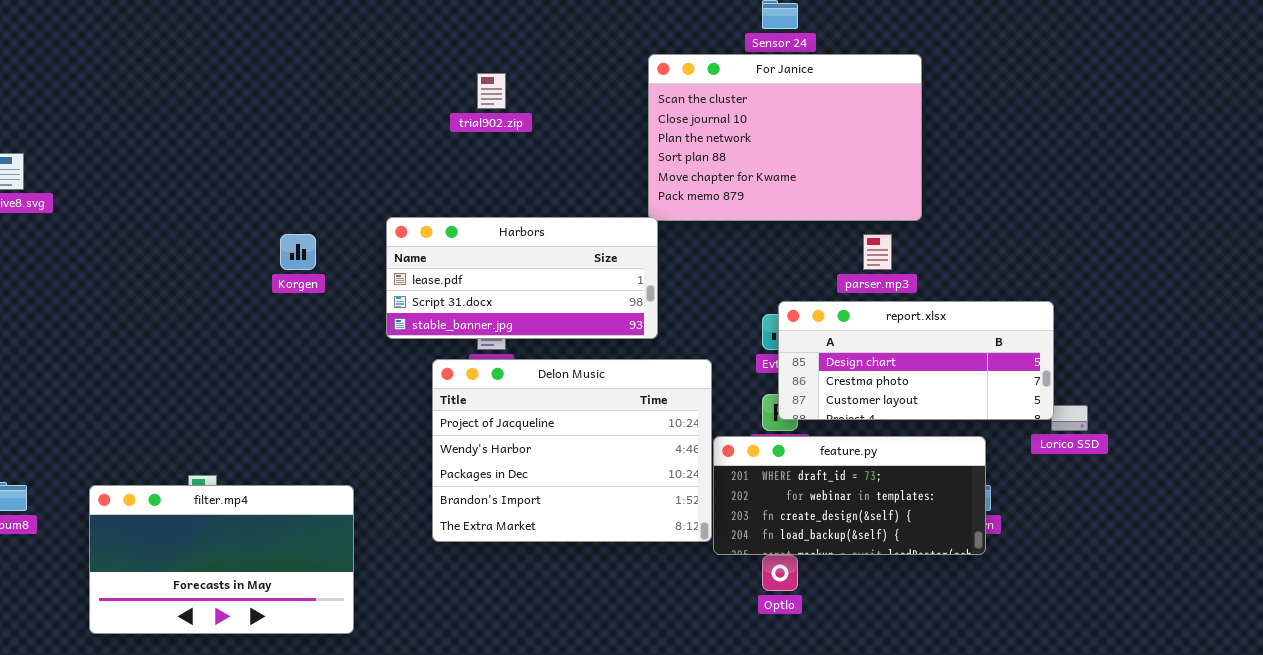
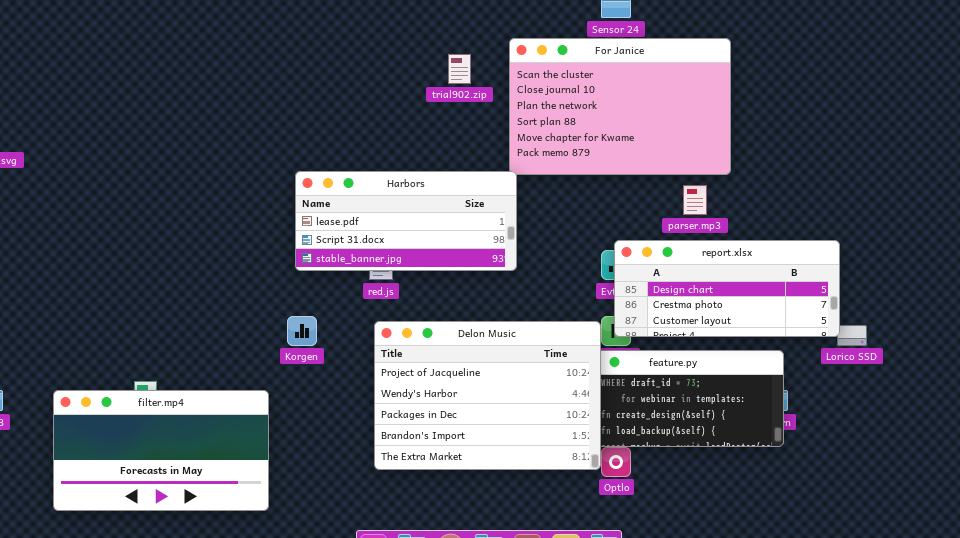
trial902.zip: [477,73,506,109] -> [448,54,471,84], moved
Korgen: [280,234,316,270] -> [287,316,317,346], moved
Delon Music: [432,359,712,542] -> [374,321,601,470], moved

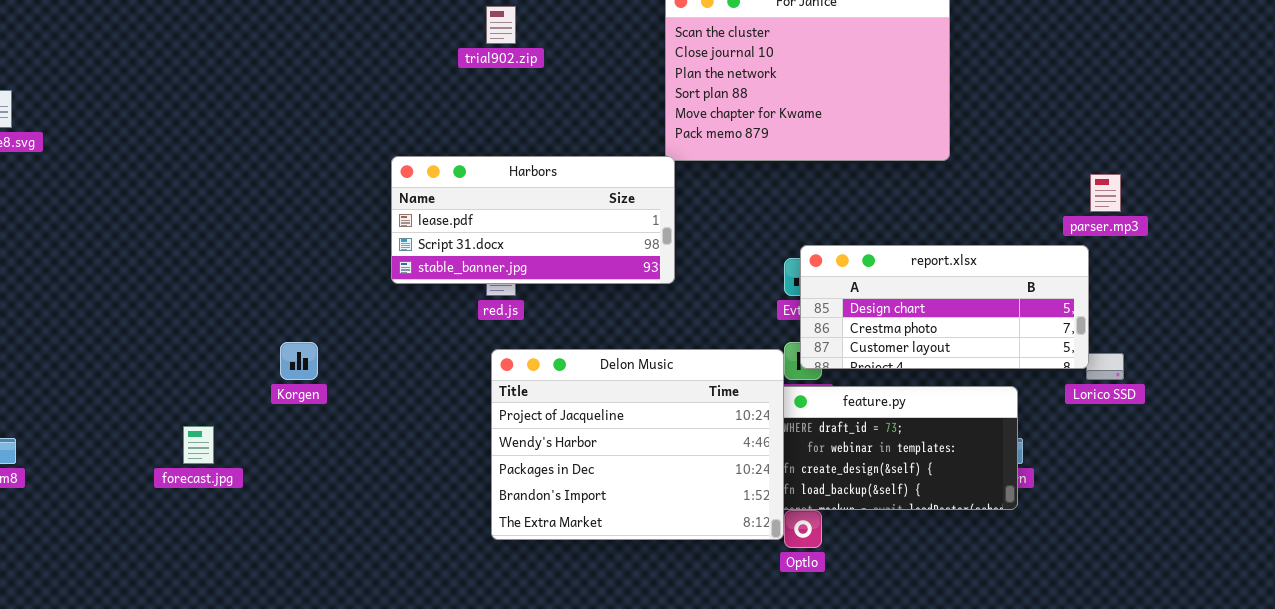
trial902.zip: [448,54,471,84] -> [486,6,516,44], moved
parser.mp3: [683,185,707,215] -> [1090,174,1121,212], moved
Korgen: [287,316,317,346] -> [280,342,318,380], moved
filter.mp4: [53,390,269,511] -> none, closed

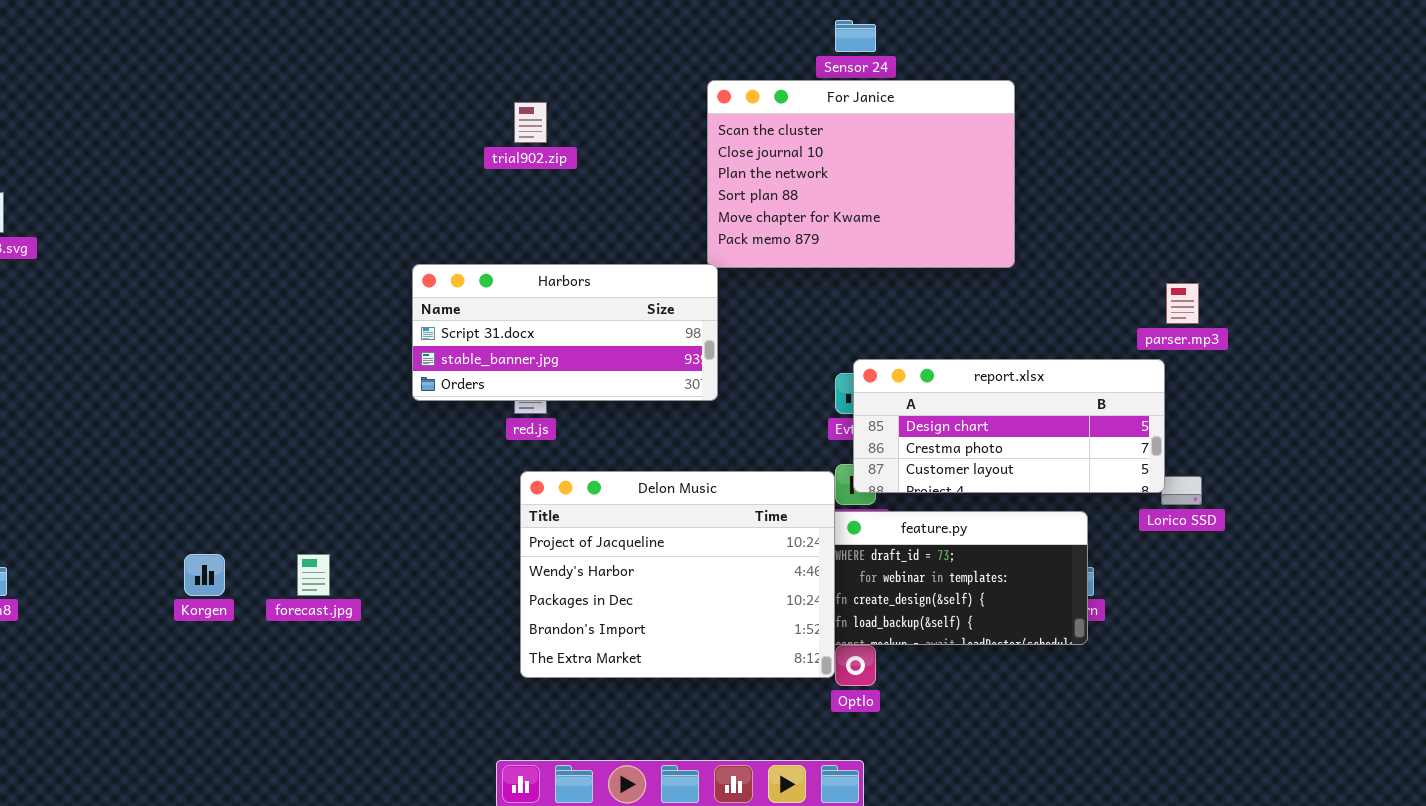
Harbors: [391,156,675,284] -> [412,264,718,401], scrolled down 1 row
Korgen: [280,342,318,380] -> [184,554,225,596], moved
forecast.jpg: [183,426,214,464] -> [297,554,330,596], moved

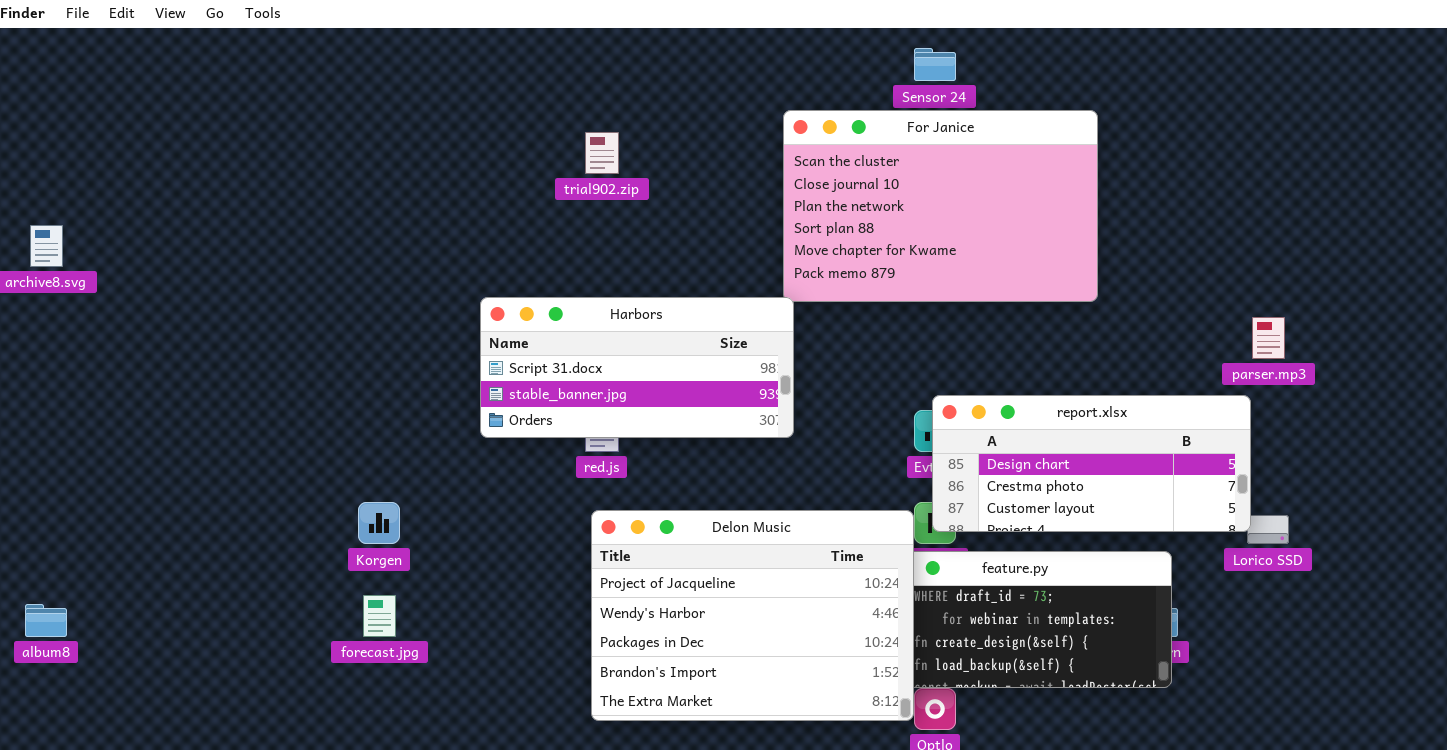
Korgen: [184,554,225,596] -> [358,502,400,544], moved

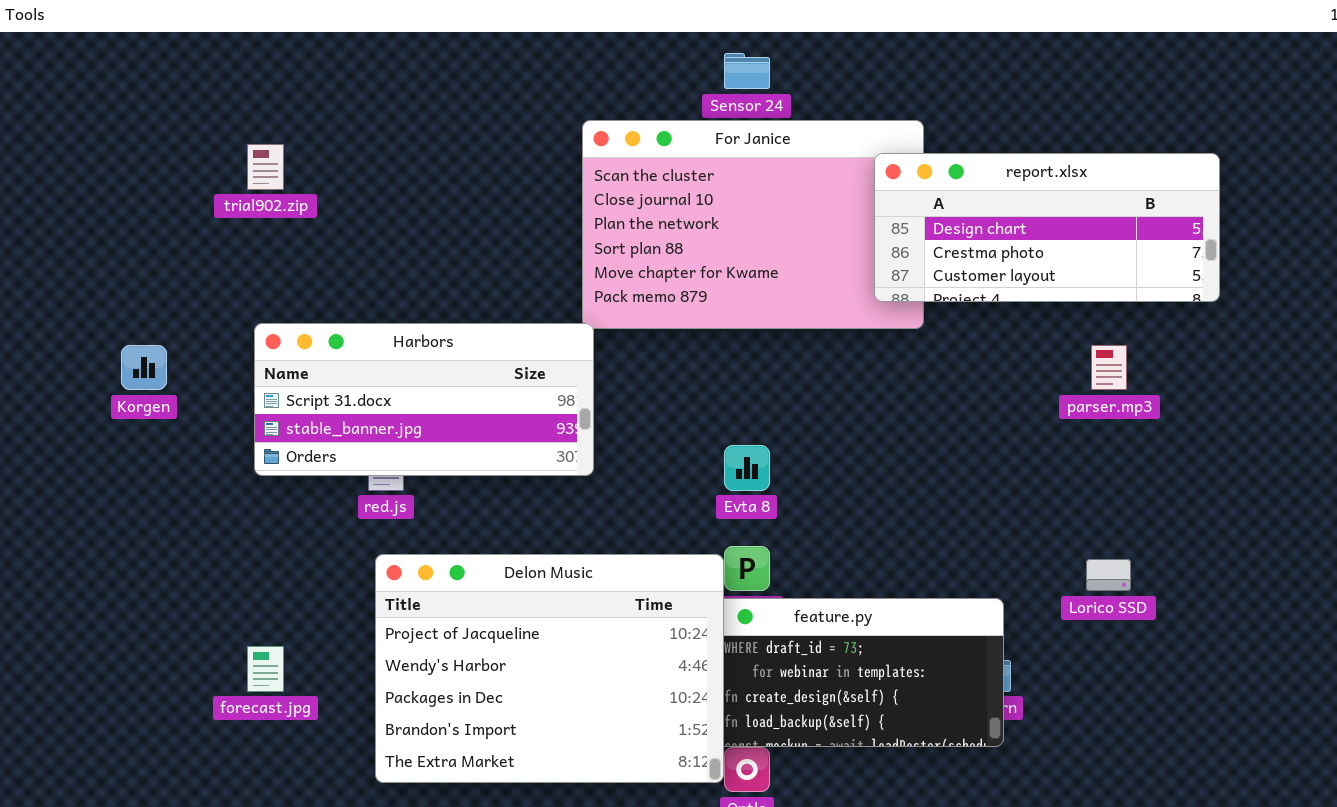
trial902.zip: [585,132,619,174] -> [247,144,284,190], moved
report.xlsx: [932,395,1251,532] -> [874,153,1220,302], moved
Korgen: [358,502,400,544] -> [121,345,167,390], moved
forecast.jpg: [363,595,396,637] -> [247,646,284,692], moved

